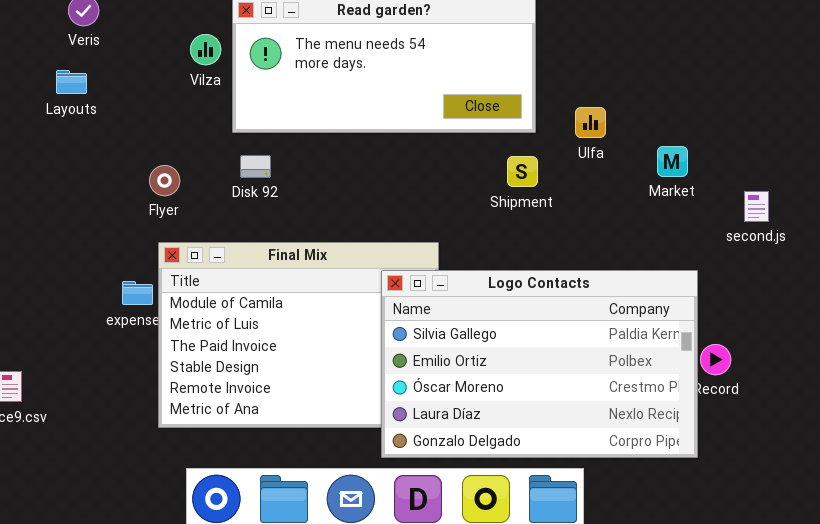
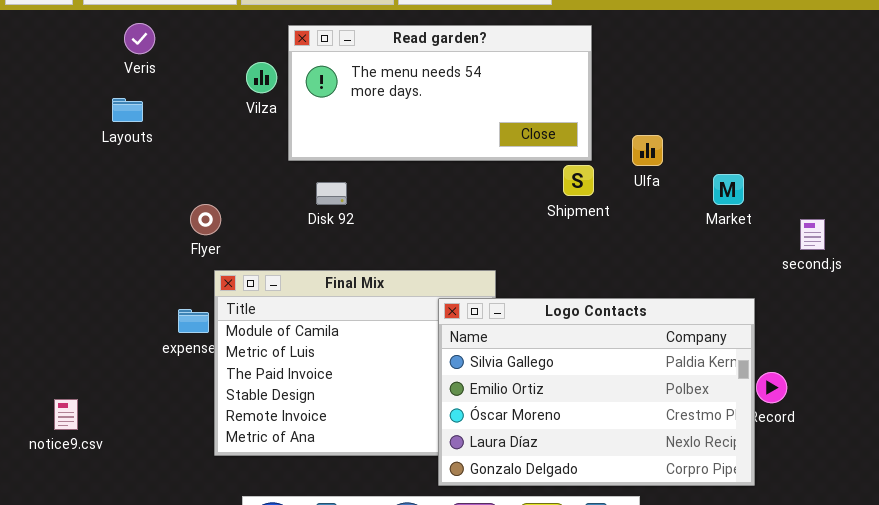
Disk 92: [240,155,271,178] -> [316,182,347,205], moved
Shipment: [507,156,538,187] -> [563,165,594,196], moved
Flyer: [149,165,180,196] -> [190,204,221,235], moved

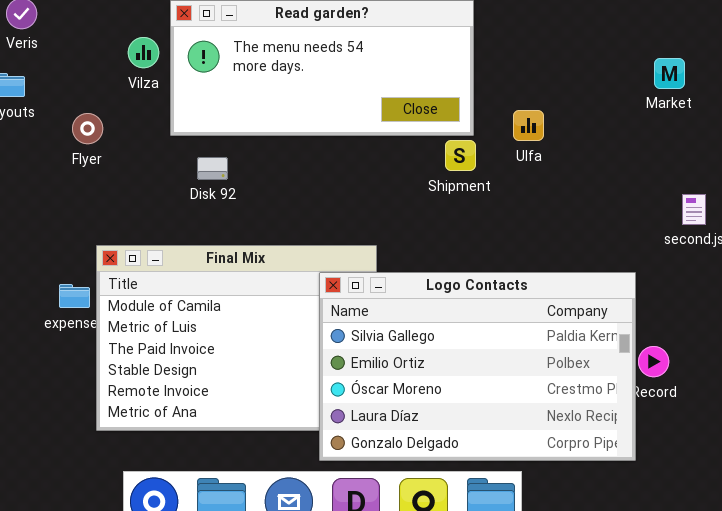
Market: [713,174,744,205] -> [654,58,685,89], moved
Flyer: [190,204,221,235] -> [72,113,103,144], moved

